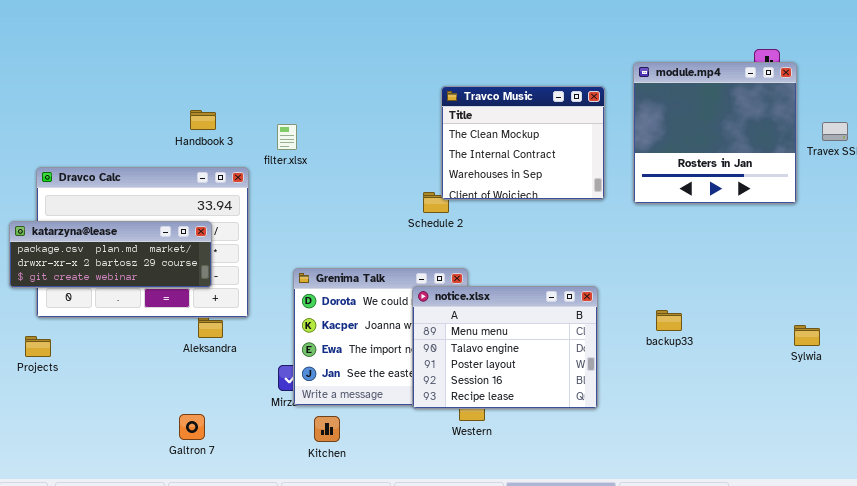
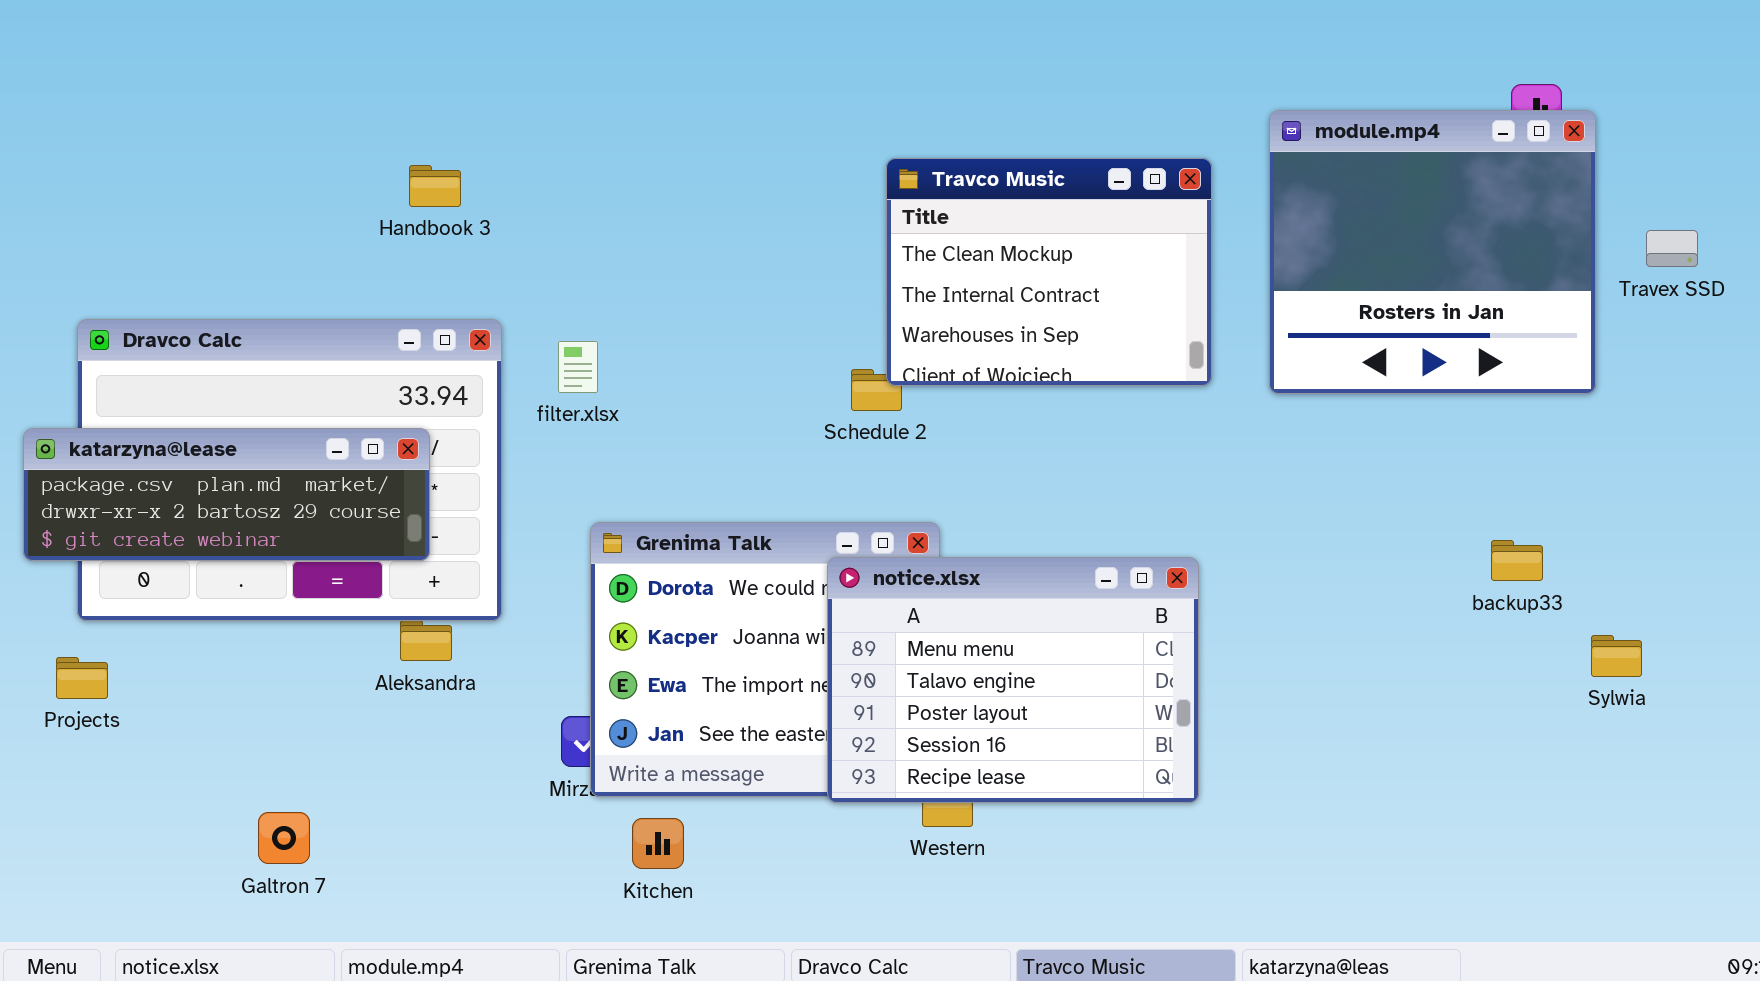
Handbook 3: [190,110,216,130] -> [409,165,461,207], moved
filter.xlsx: [277,124,297,150] -> [558,341,598,393], moved
backup33: [656,310,682,331] -> [1491,540,1543,581], moved
Galtron 7: [179,414,205,440] -> [258,812,310,864], moved

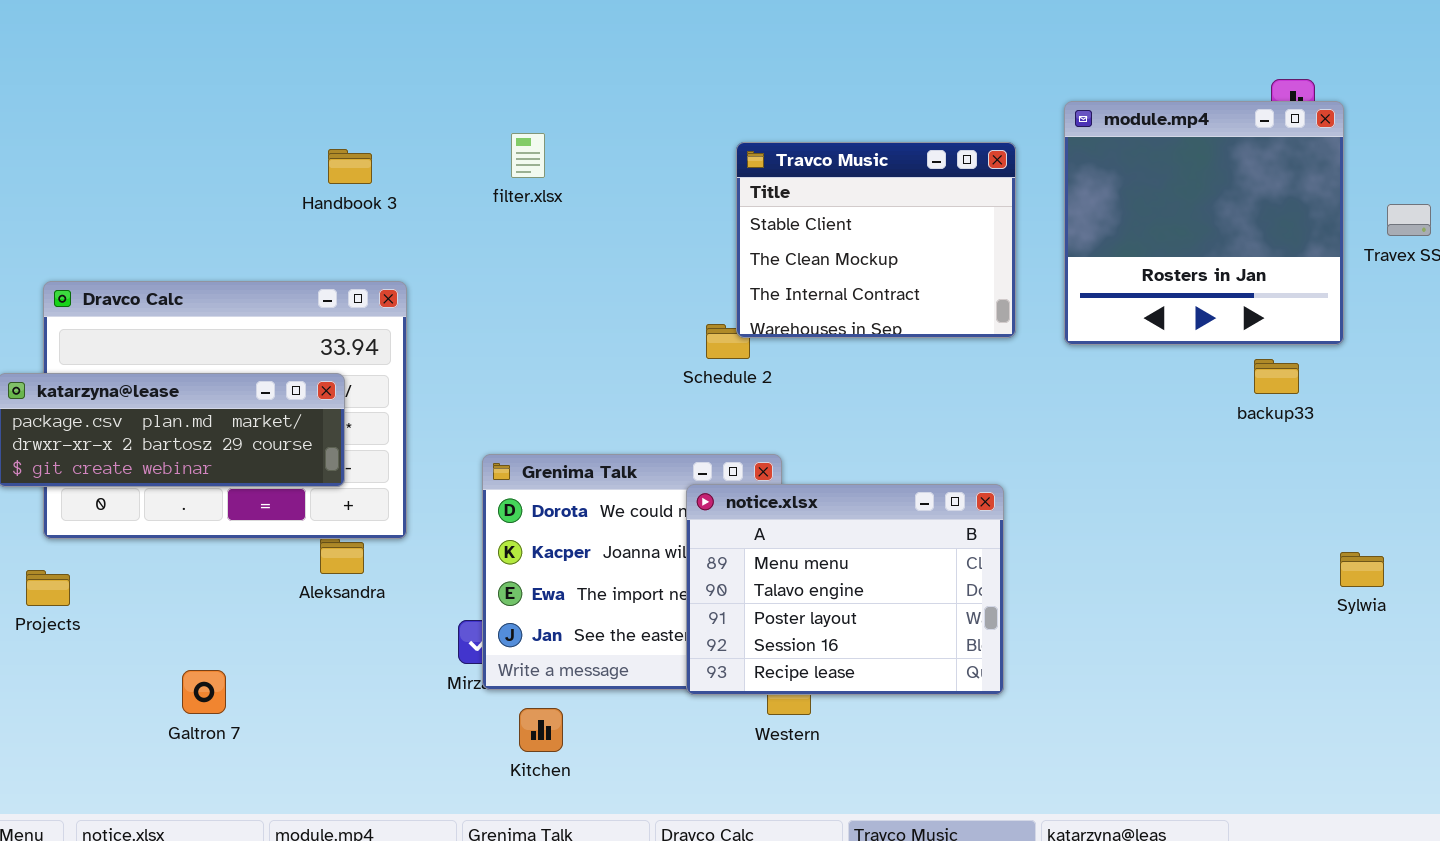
Travco Music: [886,158,1212,386] -> [736,142,1016,338], scrolled up 1 row
filter.xlsx: [558,341,598,393] -> [511,133,545,178], moved
backup33: [1491,540,1543,581] -> [1254,359,1299,394], moved
Galtron 7: [258,812,310,864] -> [182,670,226,714], moved

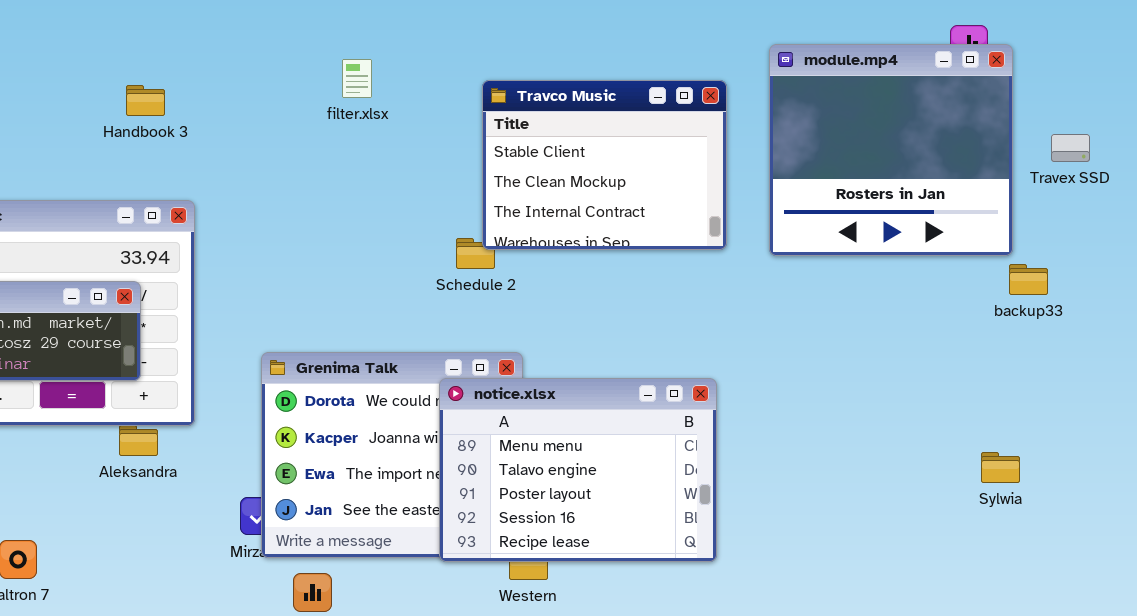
filter.xlsx: [511,133,545,178] -> [342,59,372,98], moved
backup33: [1254,359,1299,394] -> [1009,264,1048,295], moved
Sylwia: [1340,552,1384,587] -> [981,452,1020,483], moved

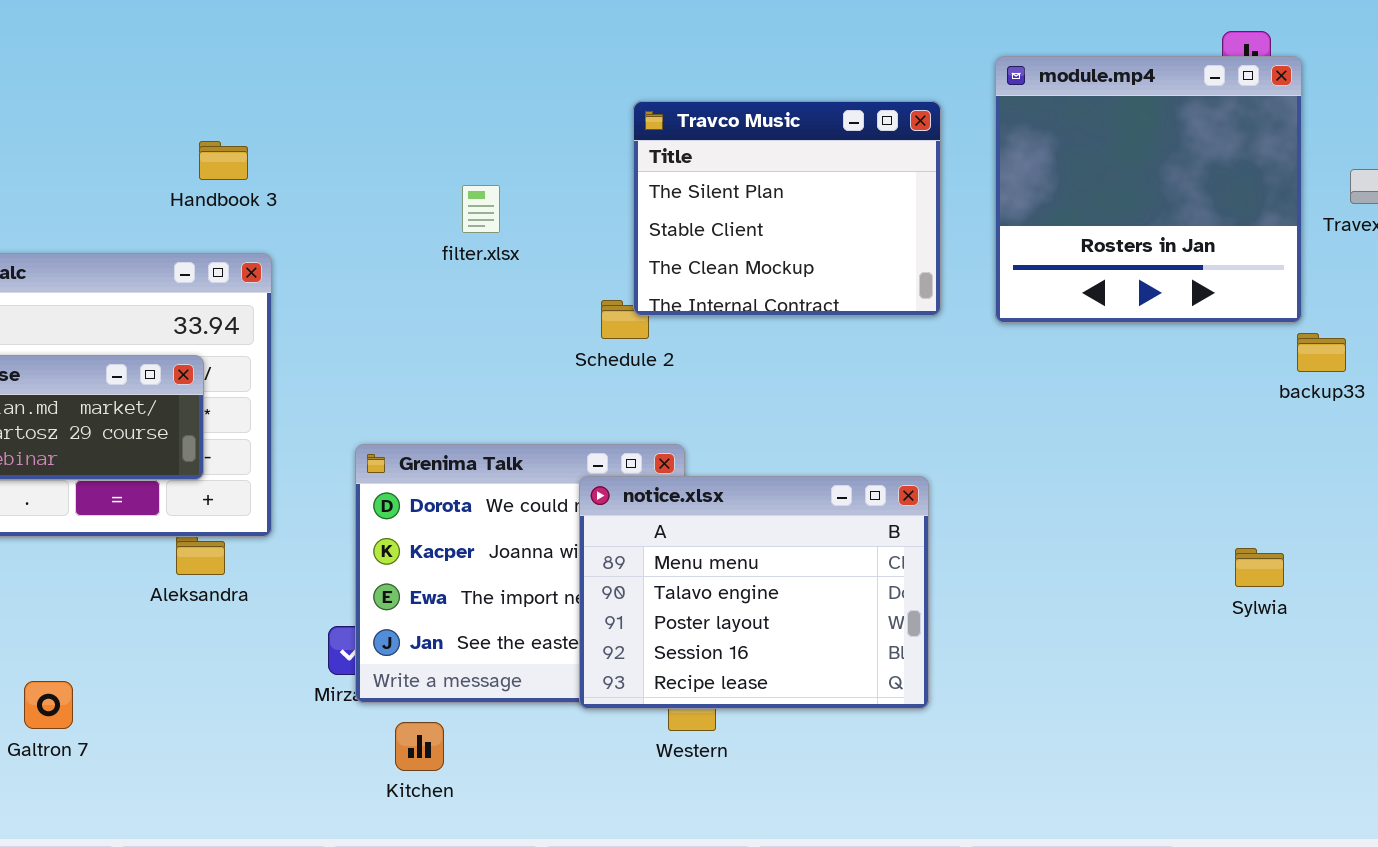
filter.xlsx: [342,59,372,98] -> [462,185,500,233], moved
Travco Music: [482,80,727,250] -> [633,101,941,316], scrolled up 1 row
Handbook 3: [126,85,165,116] -> [199,141,248,180], moved
Sylwia: [981,452,1020,483] -> [1235,548,1284,587], moved

